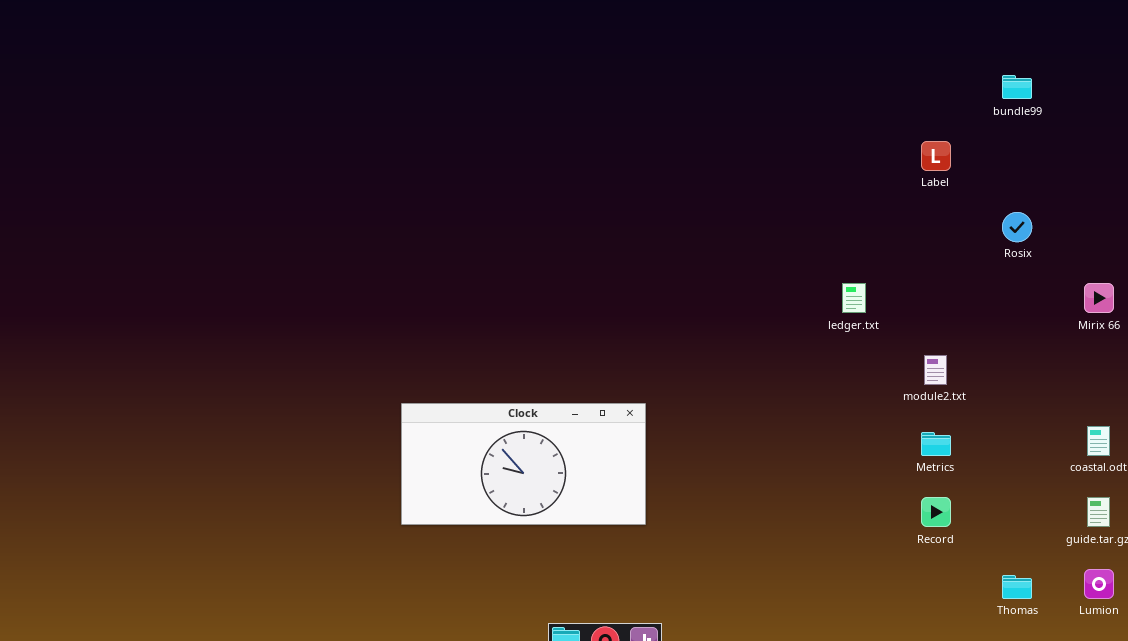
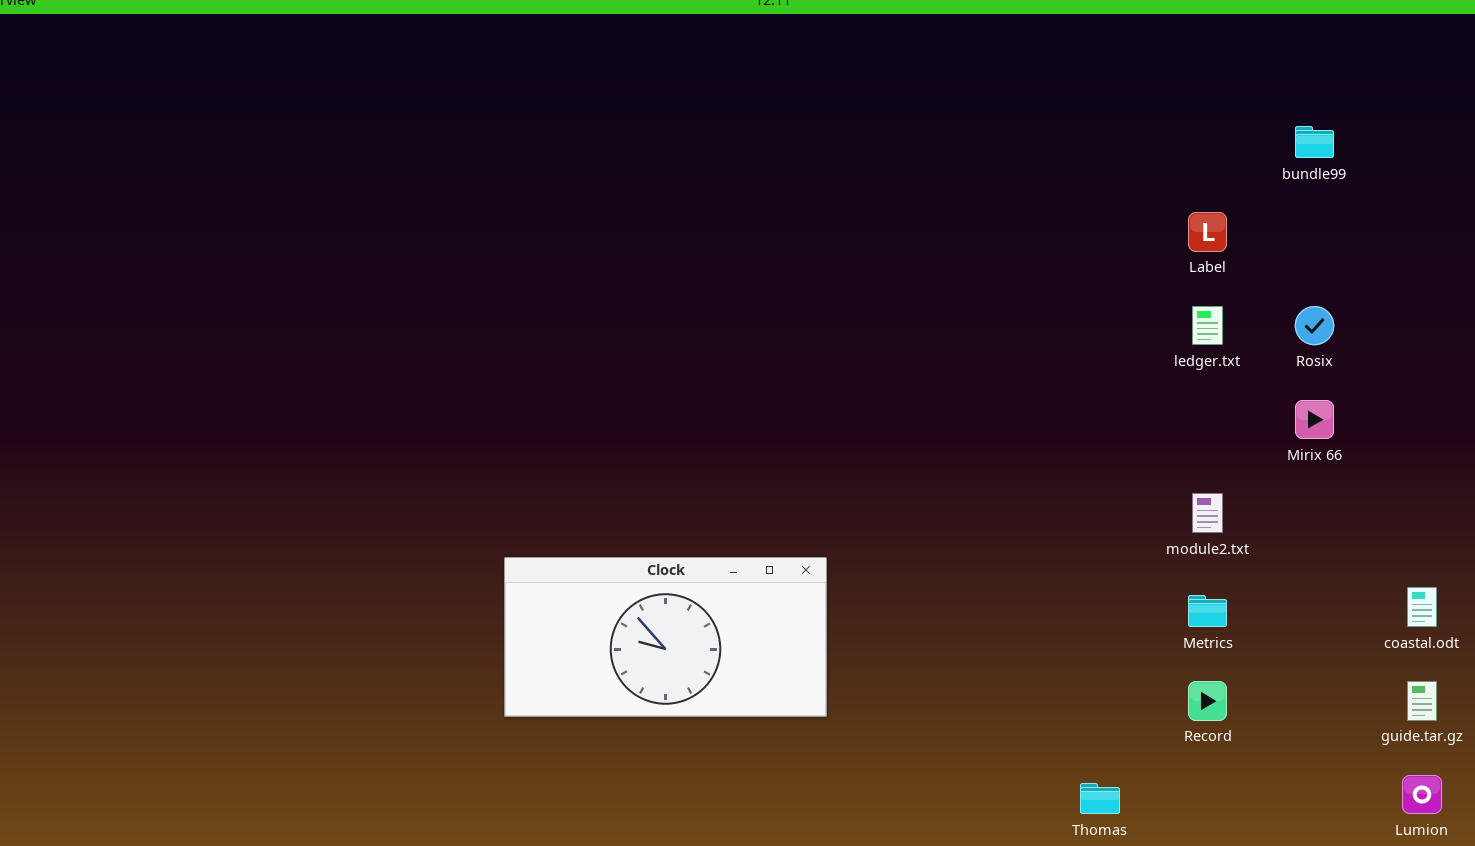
ledger.txt: [842,283,866,313] -> [1192,306,1223,345], moved
Mirix 66: [1084,283,1114,313] -> [1295,400,1334,439], moved
Thomas: [1002,575,1032,599] -> [1080,783,1120,814], moved

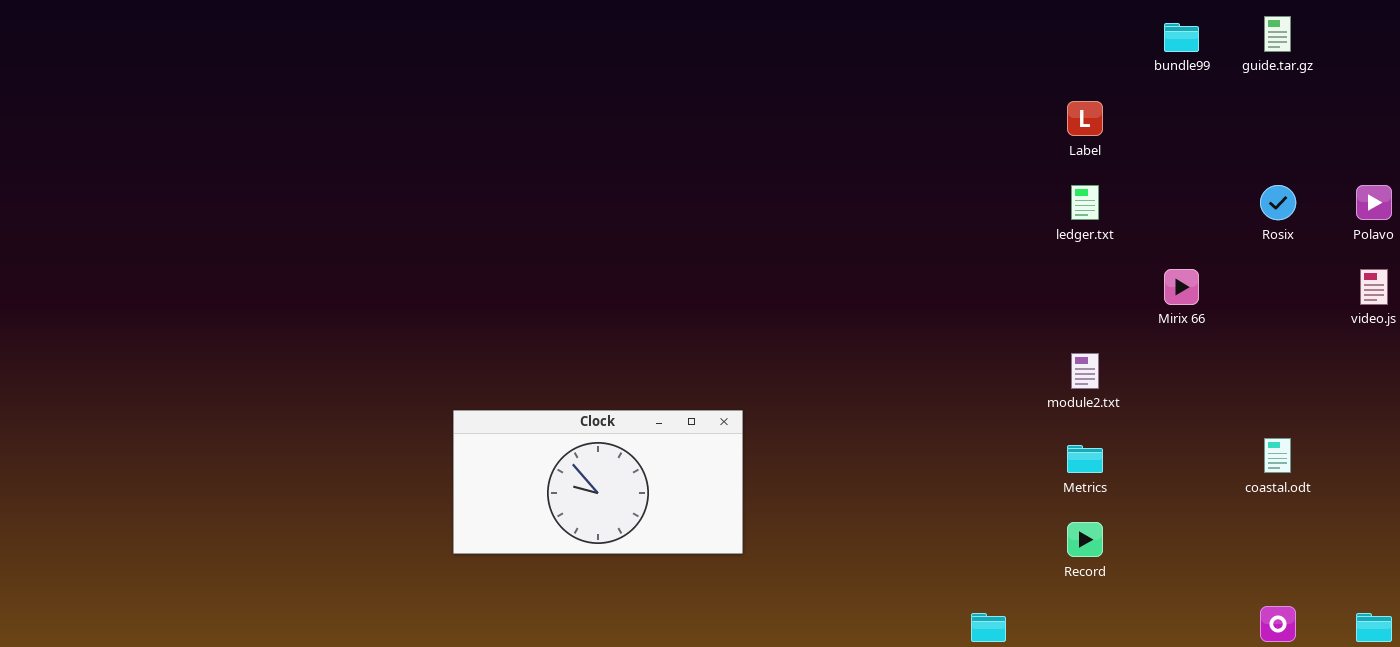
Rosix: [1295,306,1334,345] -> [1260,185,1296,220], moved
guide.tar.gz: [1407,681,1437,721] -> [1264,16,1291,52], moved

